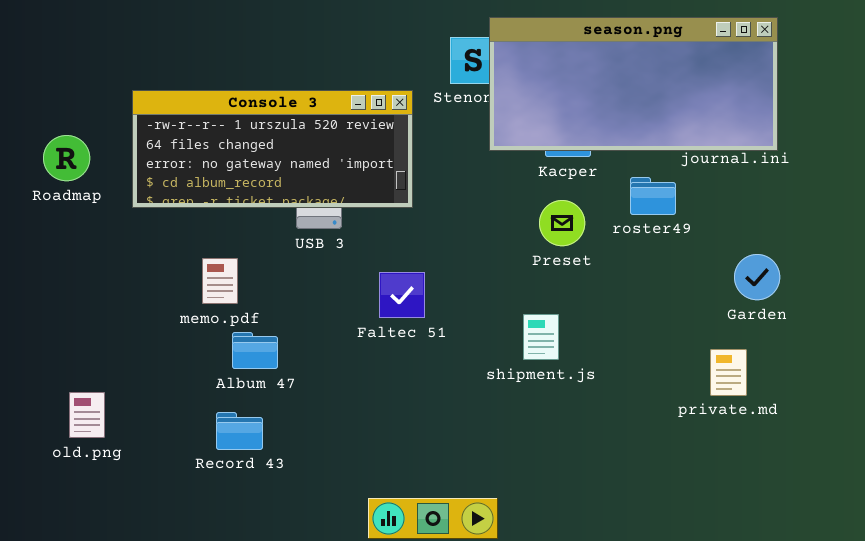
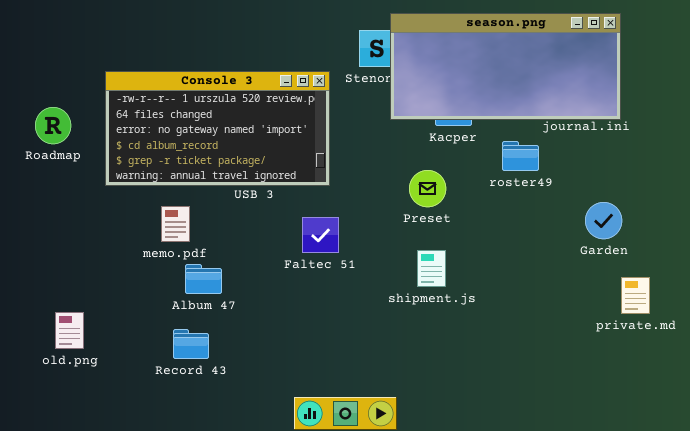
Console 3: [132,90,413,208] -> [105,71,330,186], resized
Preset: [539,200,585,246] -> [409,170,446,207], moved
private.md: [710,349,747,396] -> [621,277,650,314], moved

